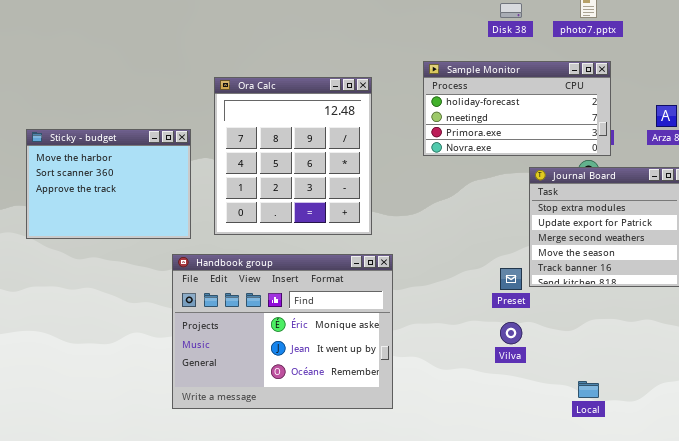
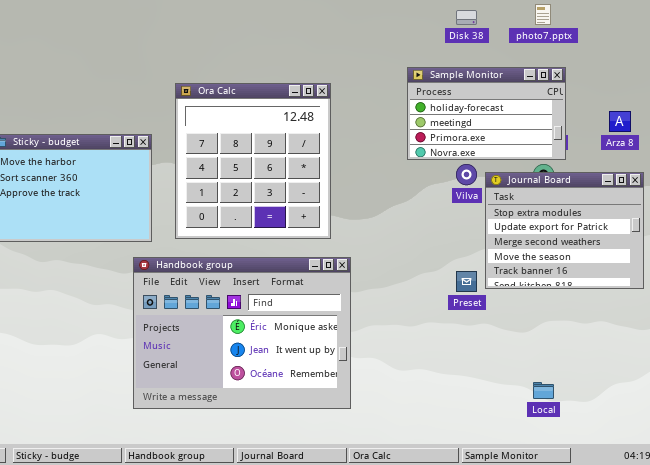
Sample Monitor: [423,61,611,156] -> [407,67,566,160], resized
Vilva: [500,322,522,344] -> [456,164,477,185], moved

